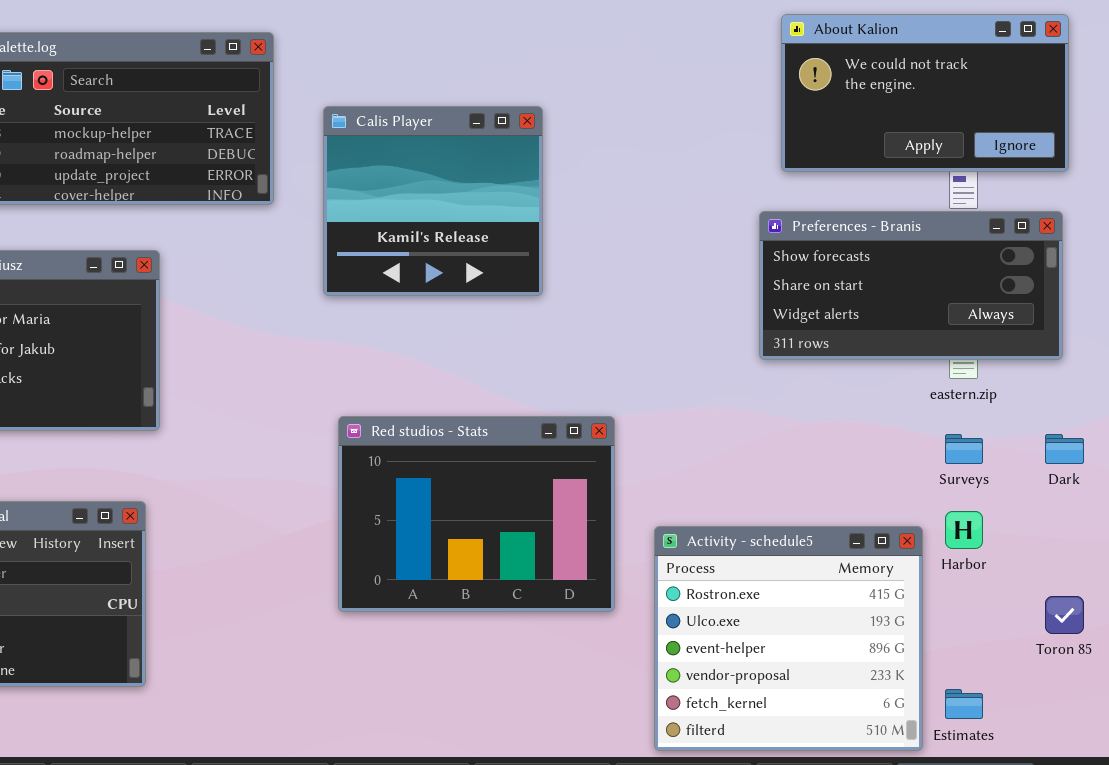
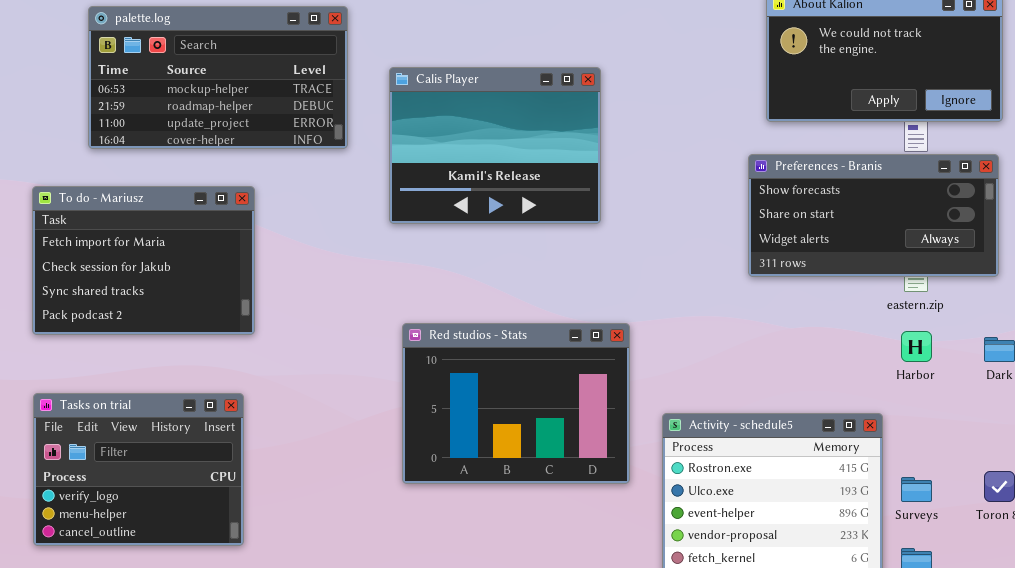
Calis Player: [323,106,543,296] -> [389,67,601,224], resized
Surveys: [945,434,983,464] -> [901,477,932,502], moved
Harbor: [945,511,983,549] -> [901,331,932,362], moved

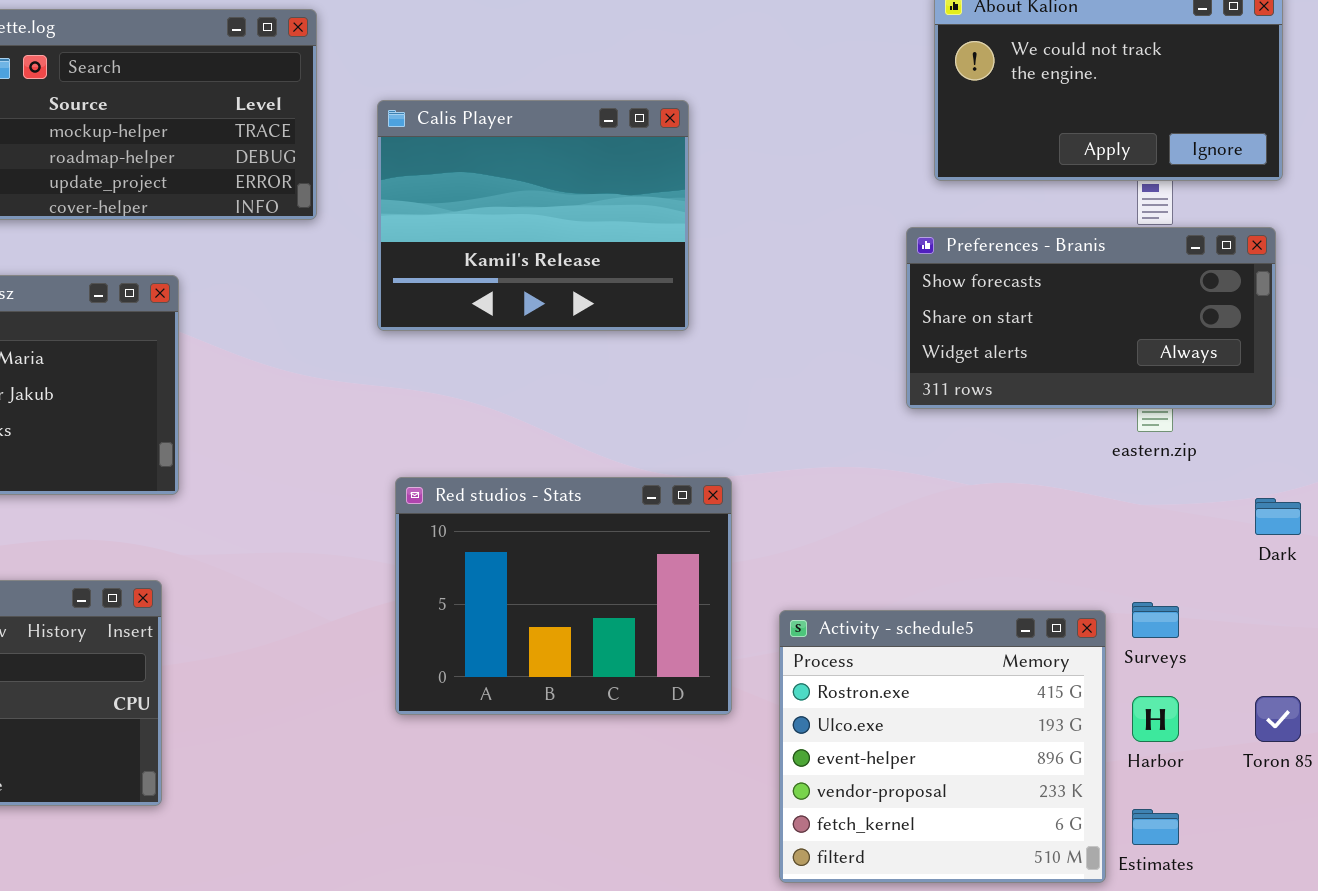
Harbor: [901,331,932,362] -> [1132,696,1179,742], moved
Surveys: [901,477,932,502] -> [1132,602,1179,638], moved

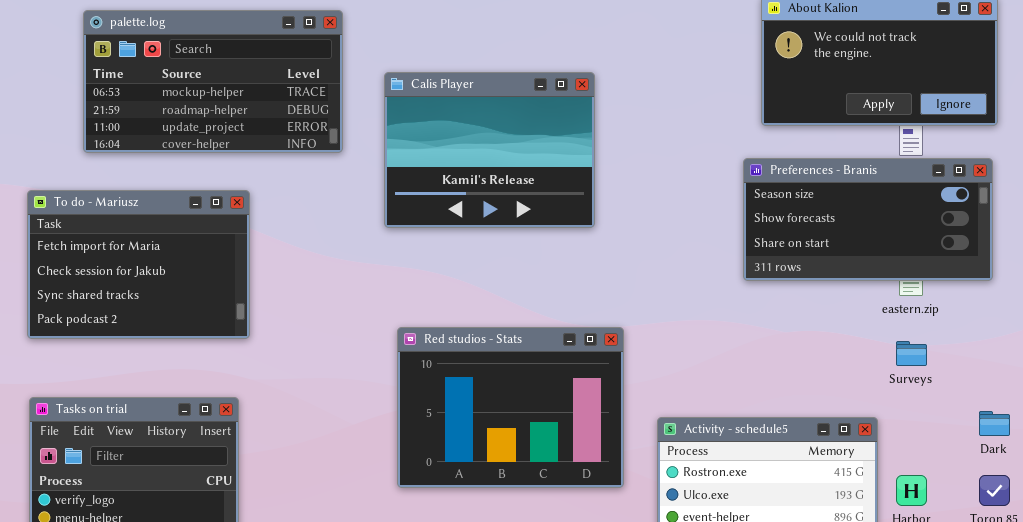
Preferences - Branis: [906,227,1276,409] -> [743,158,993,281], scrolled up 1 row
Dark: [1255,498,1301,535] -> [979,411,1010,436], moved
Surveys: [1132,602,1179,638] -> [896,341,927,366], moved

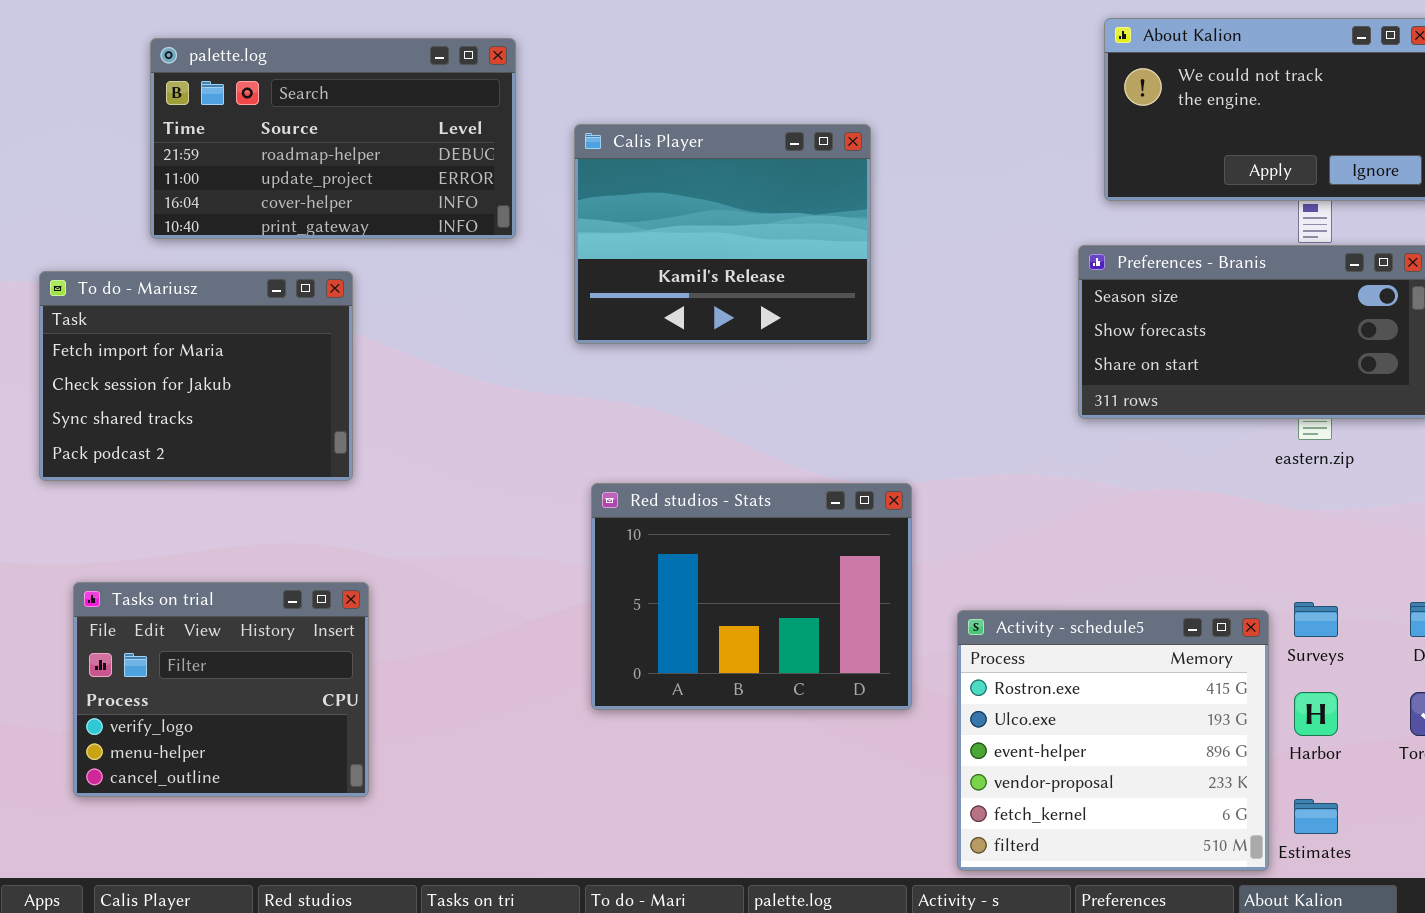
palette.log: [83,10,343,153] -> [150,38,516,239], scrolled down 1 row
To do - Mariusz: [27,190,250,339] -> [39,271,353,481], moved
Surveys: [896,341,927,366] -> [1294,602,1338,637], moved

